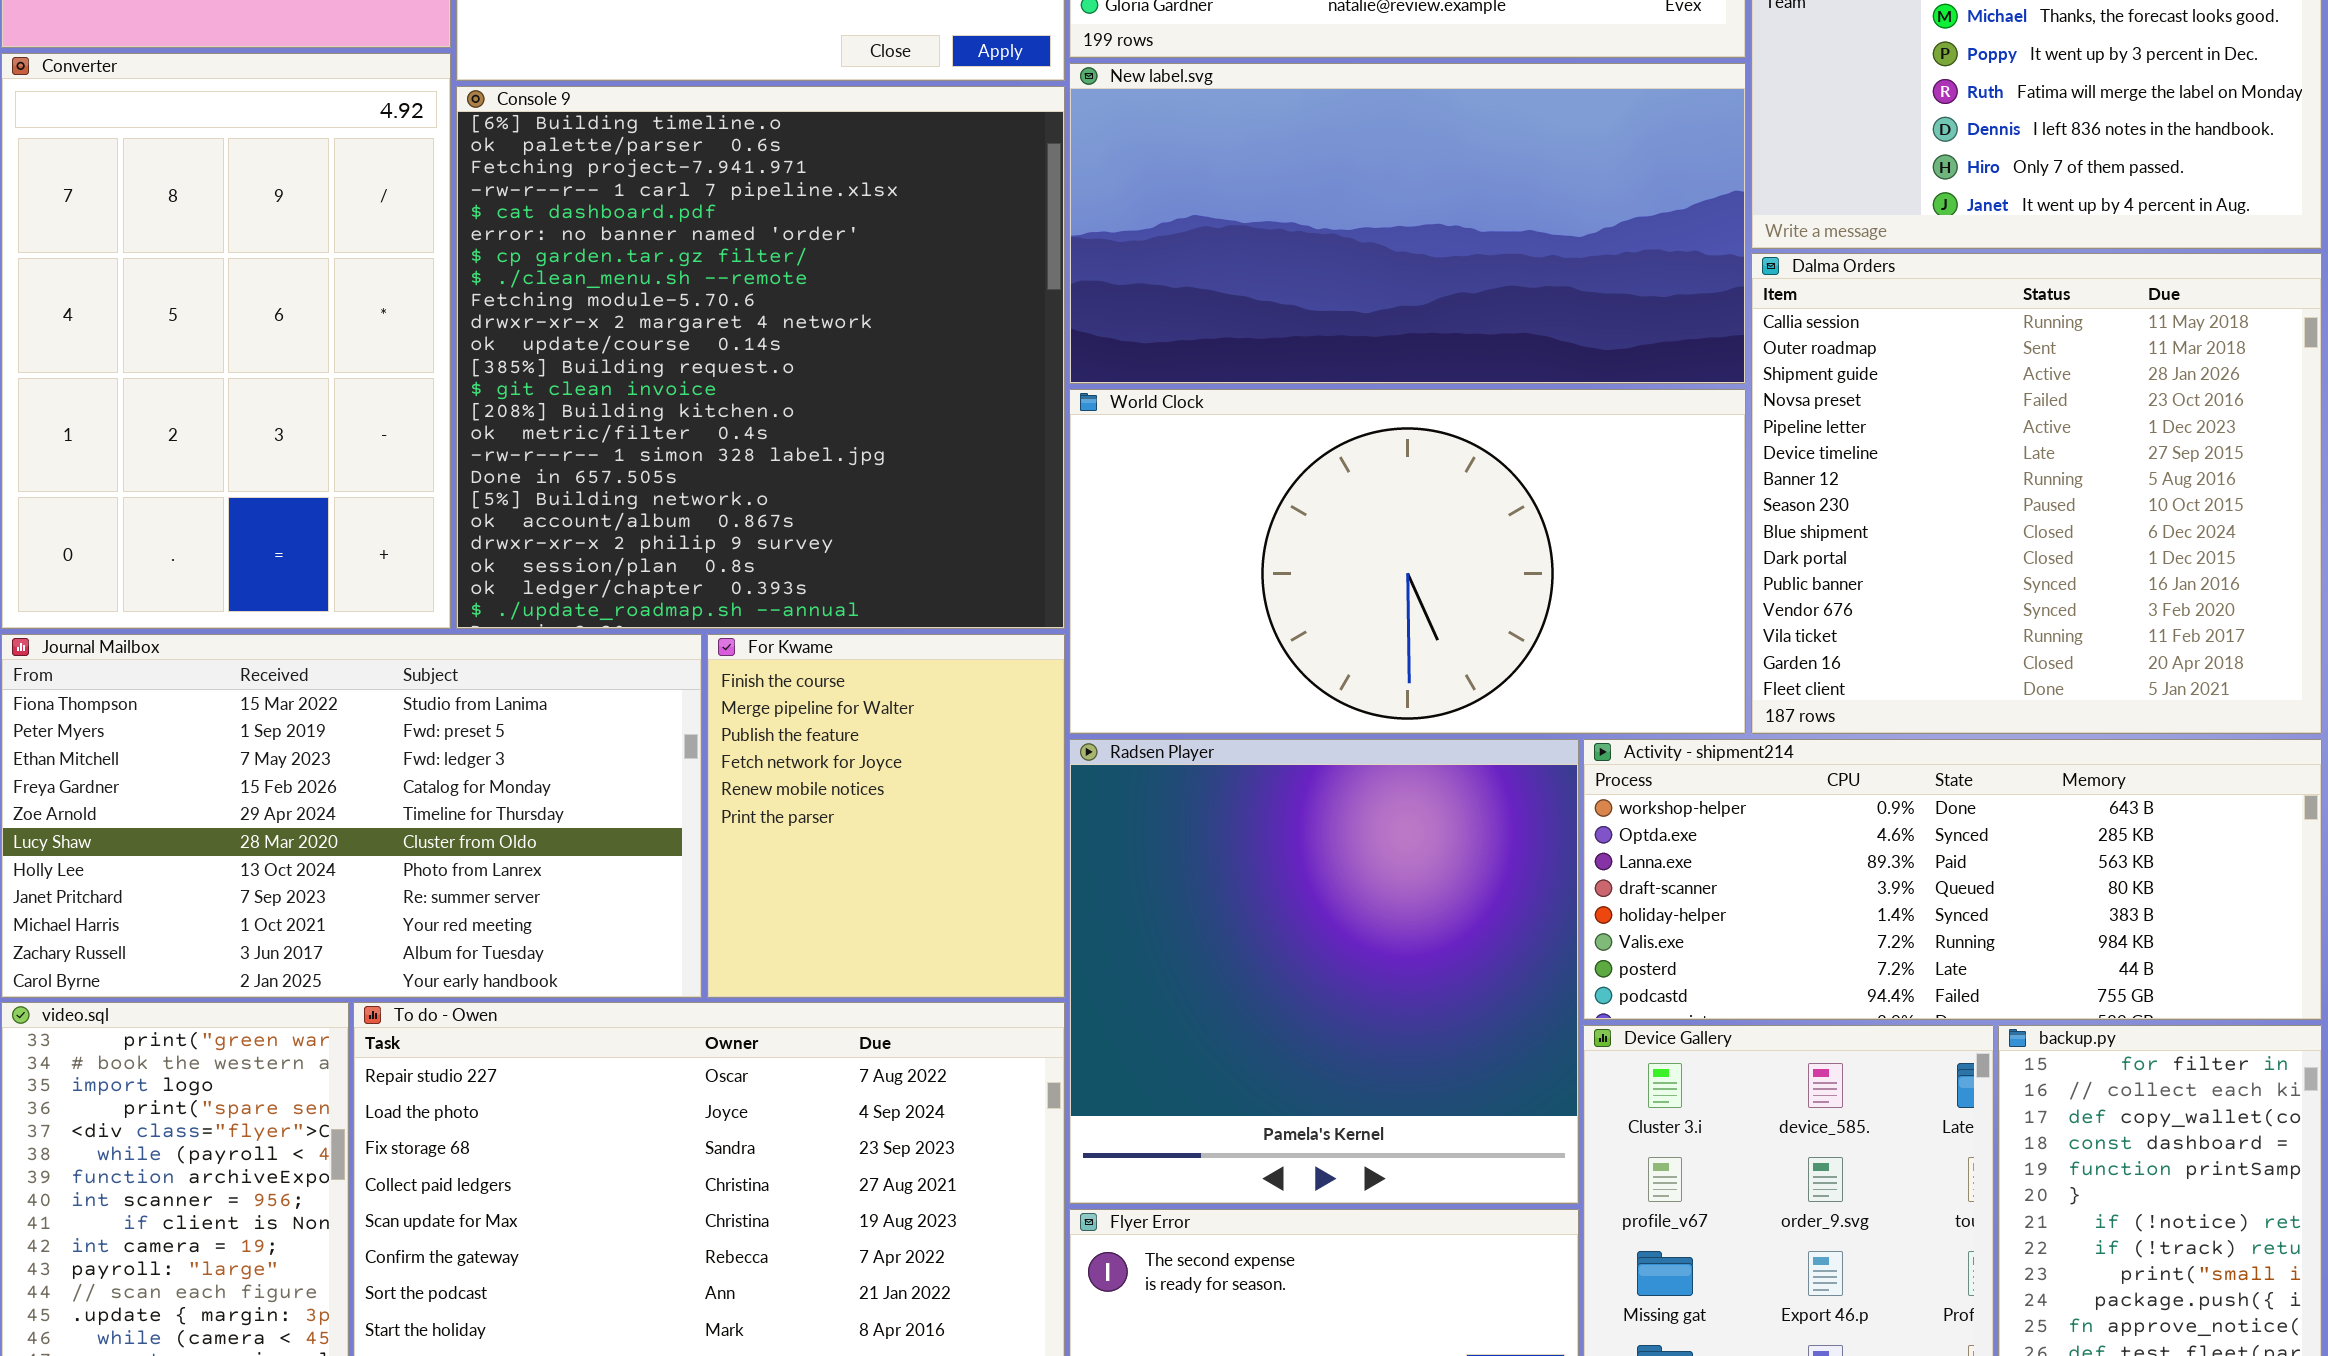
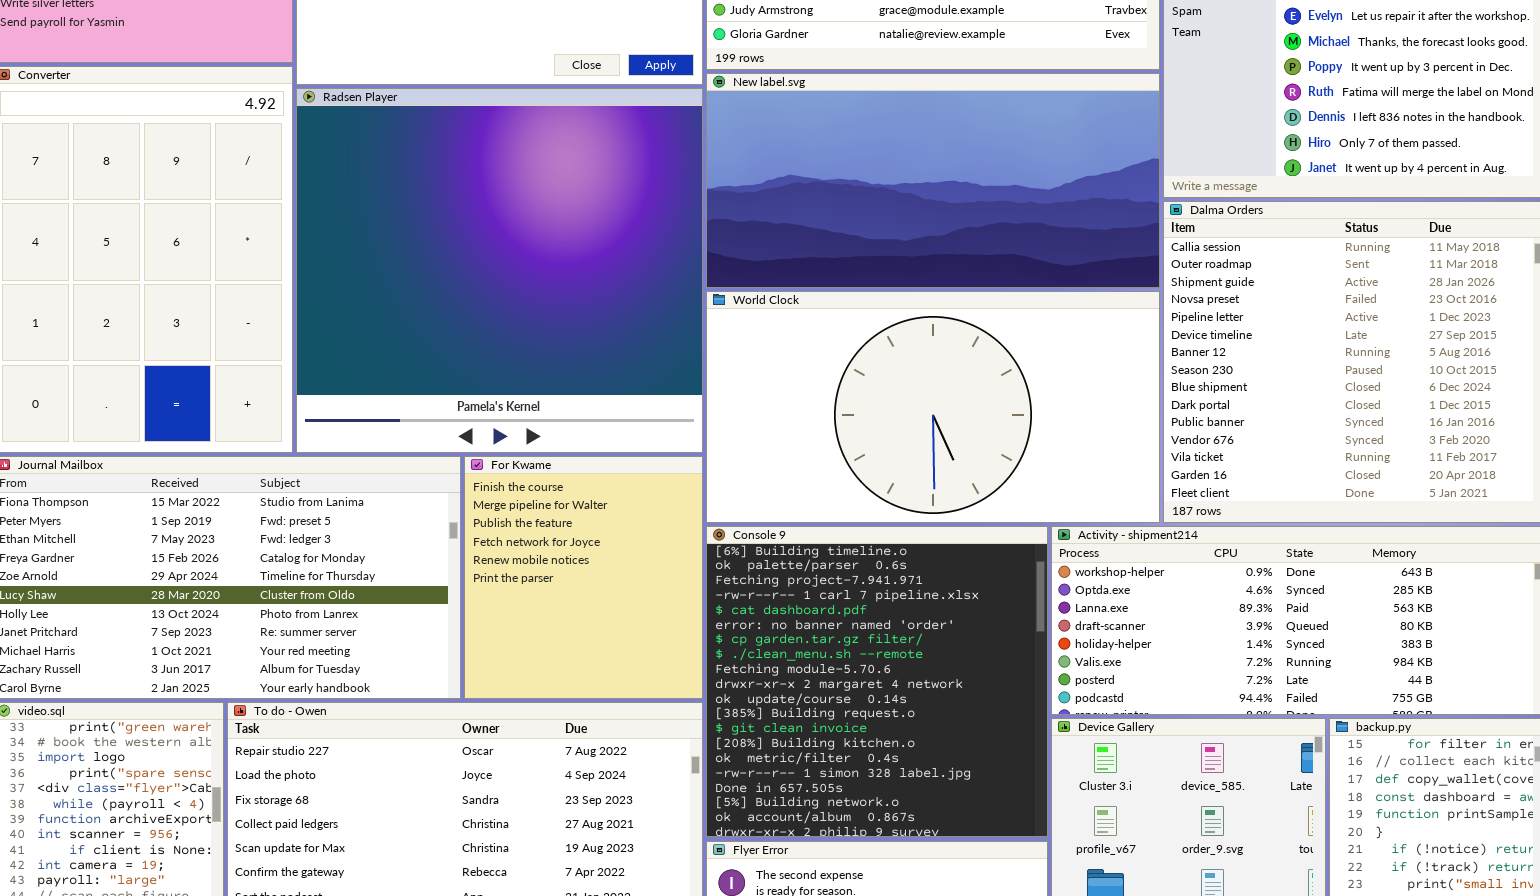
Console 9: [456,86,1065,629] -> [706,526,1048,837], moved, resized
Radsen Player: [1069,739,1579,1204] -> [296,88,703,453], moved, resized

